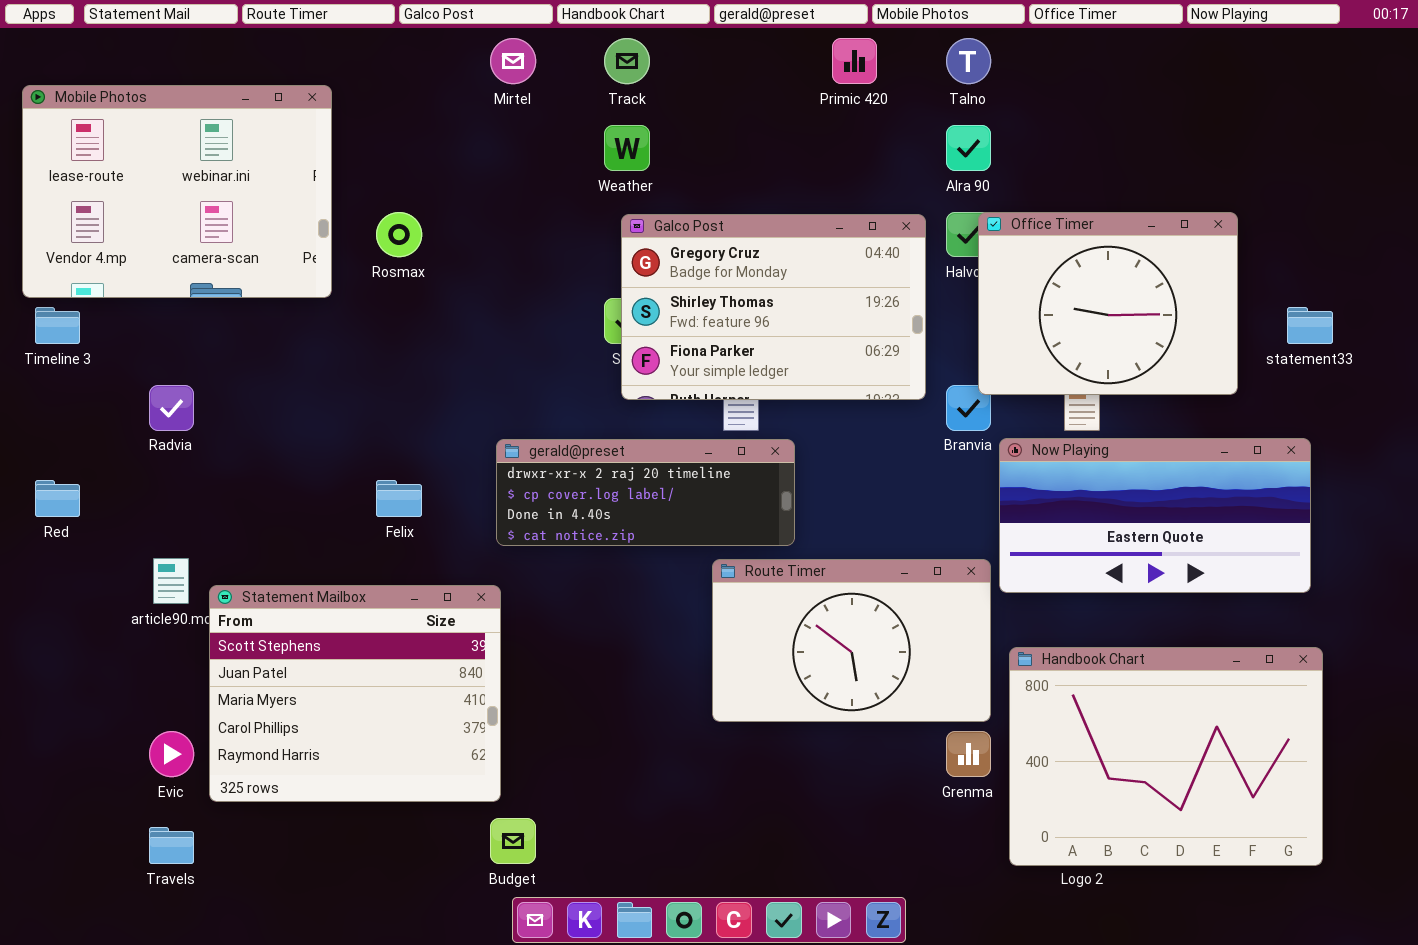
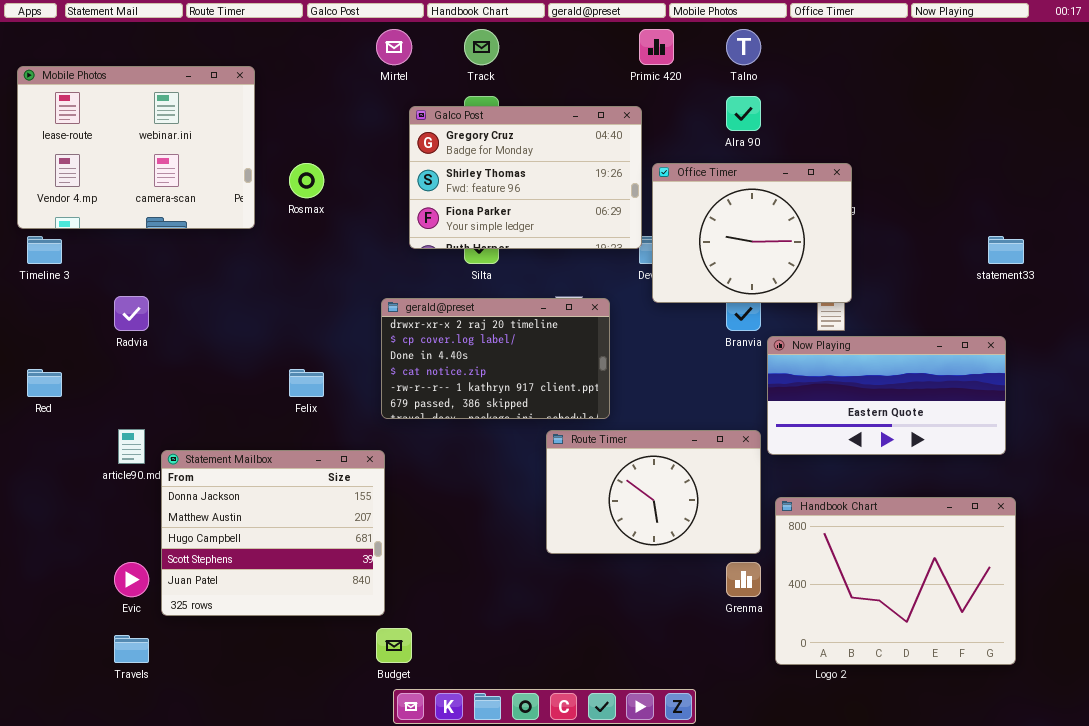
Office Timer: [978,212,1238,395] -> [652,163,852,303], moved
Galco Post: [621,214,926,400] -> [409,106,642,249], moved
gerald@preset: [496,439,795,546] -> [381,298,610,419], resized
Statement Mailbox: [209,585,501,802] -> [161,450,385,616], scrolled up 3 rows

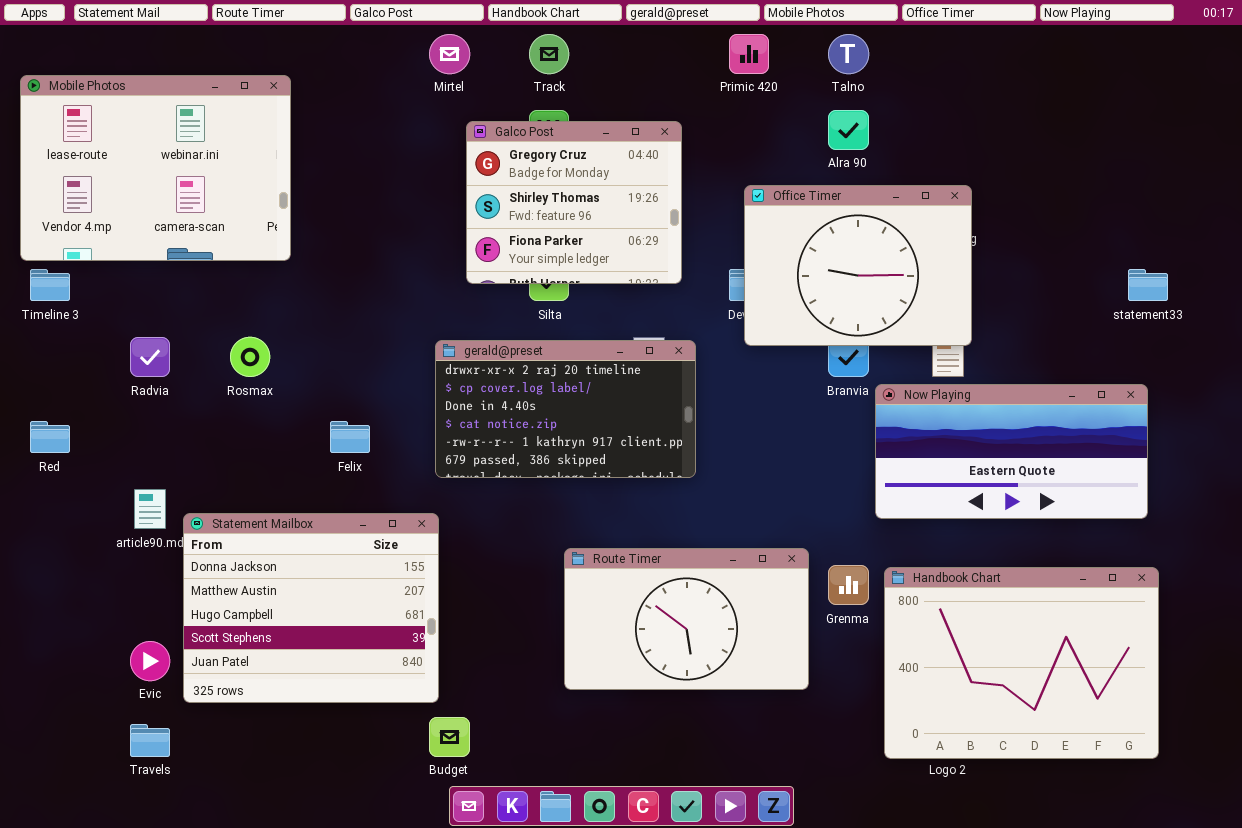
Galco Post: [409,106,642,249] -> [466,121,682,284], resized
Rosmax: [289,163,324,198] -> [230,337,270,377], moved
Route Timer: [546,430,761,554] -> [564,548,809,690], moved
Grenma: [726,562,761,597] -> [828,565,869,605], moved

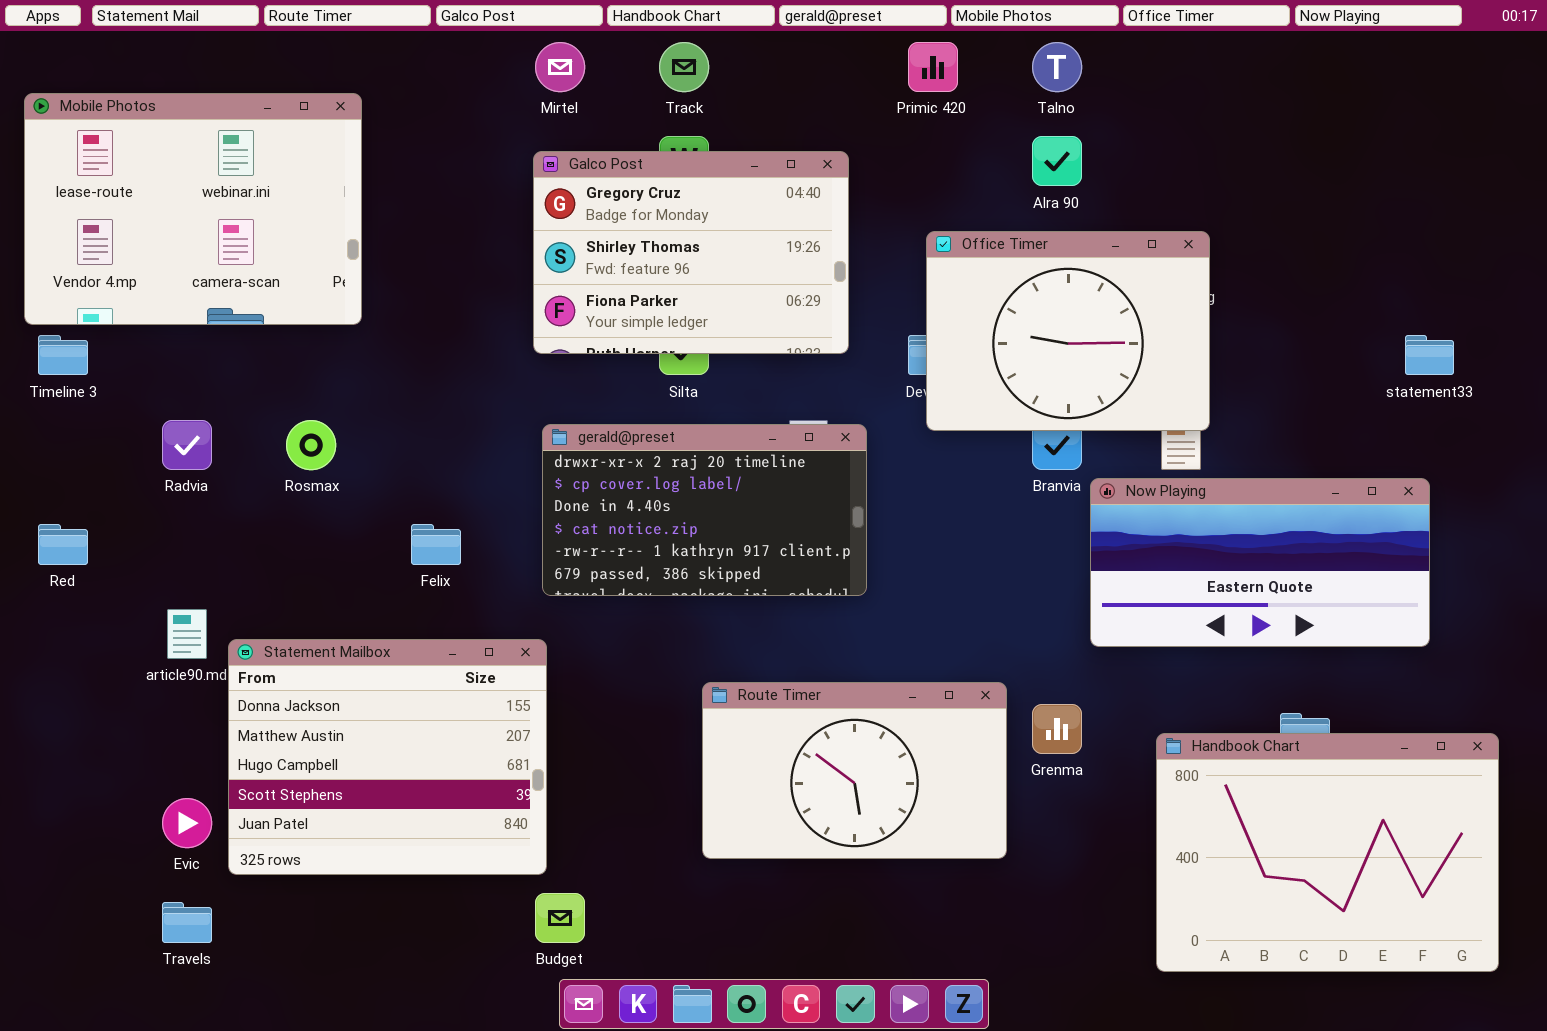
Galco Post: [466,121,682,284] -> [533,151,849,354], resized
Handbook Chart: [884,567,1159,759] -> [1156,733,1499,972], moved

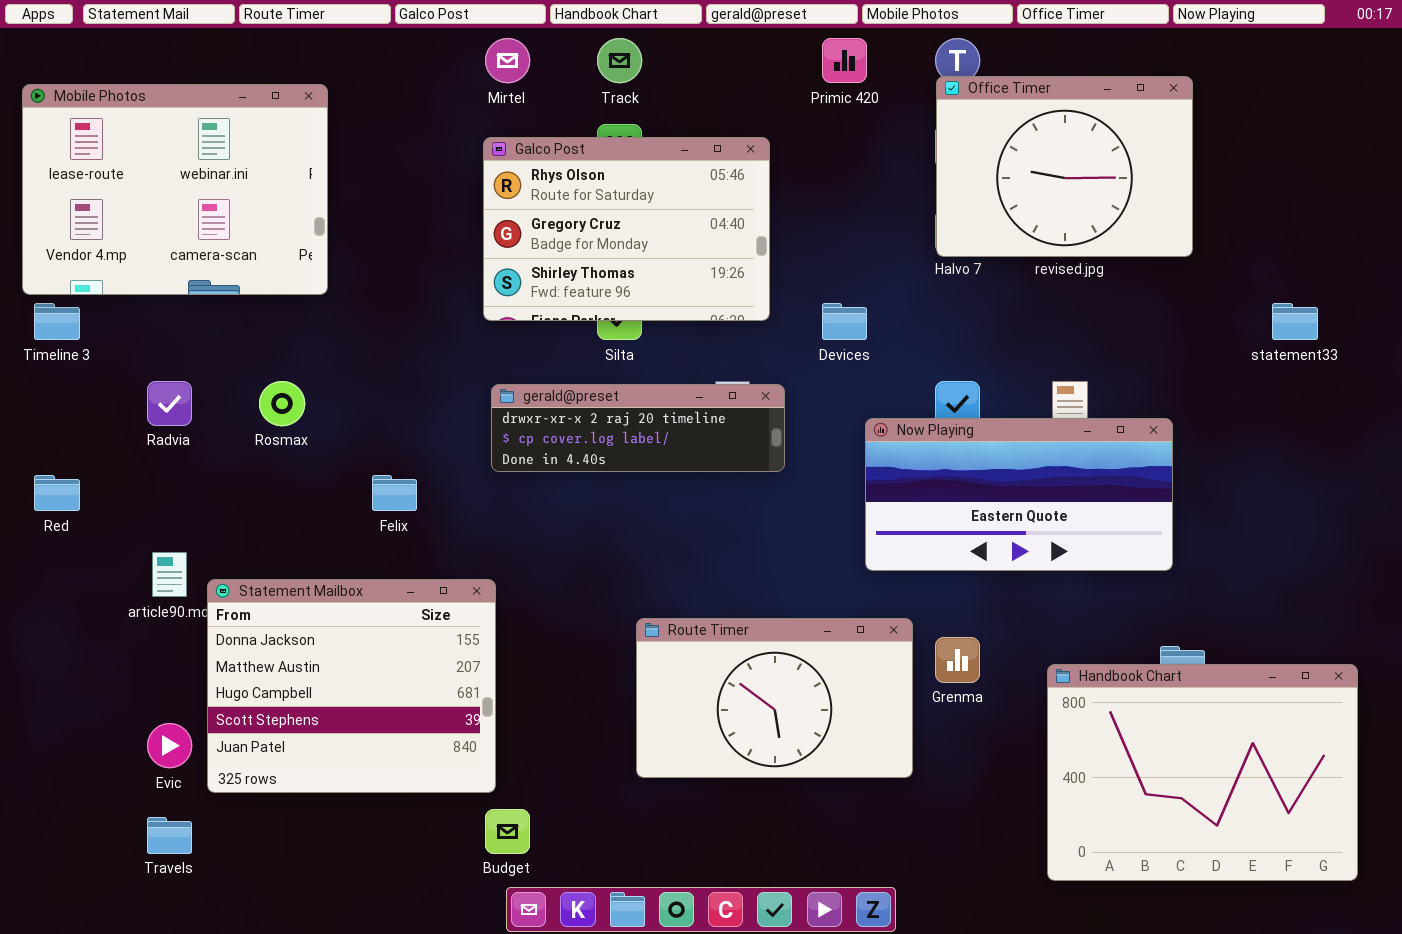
Galco Post: [533,151,849,354] -> [483,137,770,321], scrolled up 1 row
Office Timer: [926,231,1210,431] -> [936,76,1193,257], moved
gerald@preset: [542,424,867,596] -> [491,384,785,472], resized
Now Playing: [1090,478,1430,647] -> [865,418,1173,571], moved

